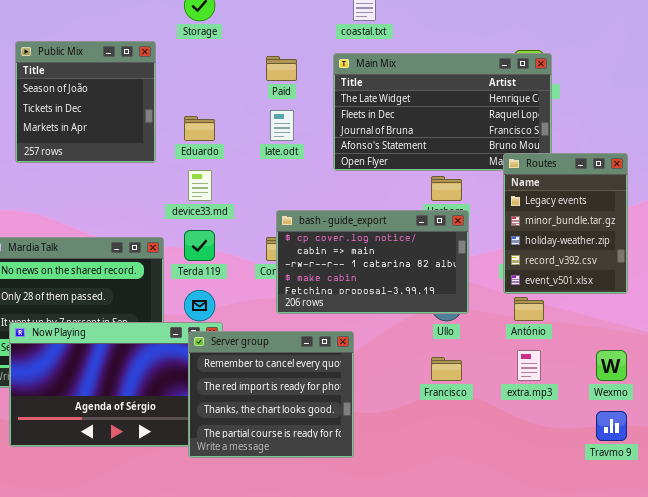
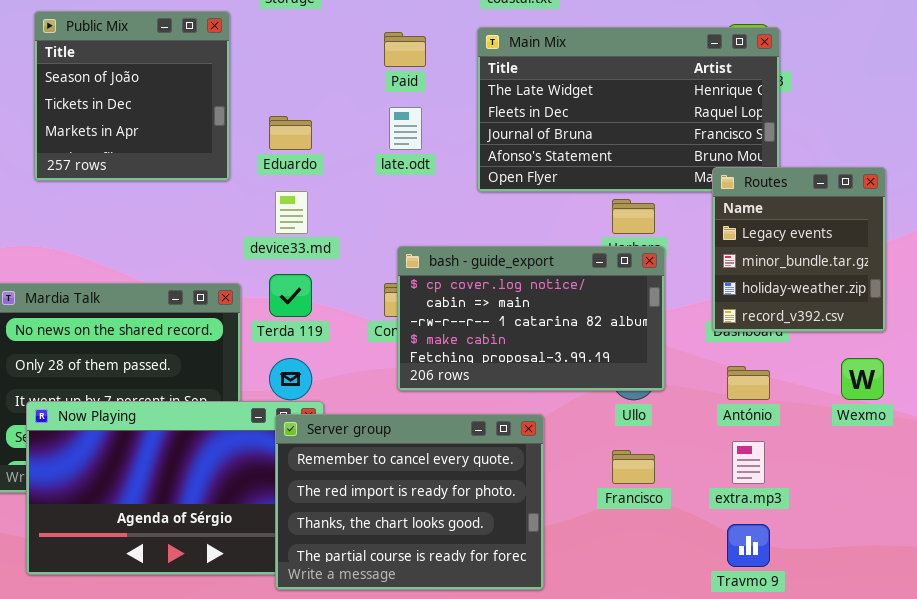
Routes: [503,153,628,294] -> [712,167,886,332], resized
Server group: [188,331,354,458] -> [275,414,544,590], resized
Wexmo: [596,350,627,381] -> [841,358,884,400], moved
Travmo 9: [596,411,627,441] -> [727,524,770,567], moved

